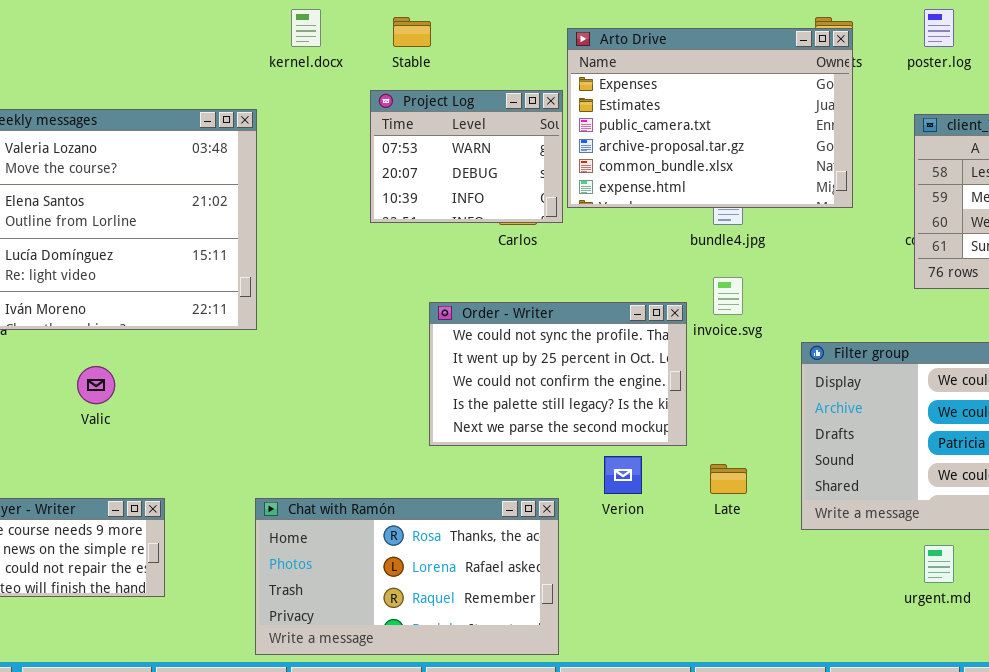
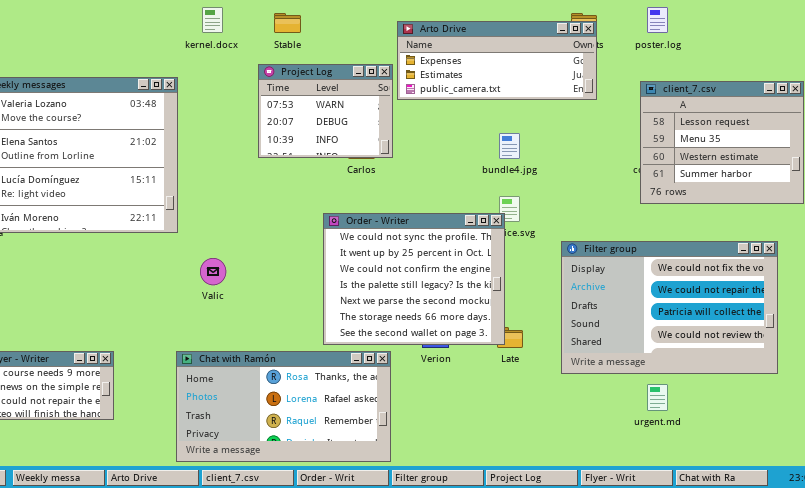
Arto Drive: [567,28,853,208] -> [397,21,597,100], resized
Order - Writer: [429,302,687,446] -> [323,213,505,345], moved, resized
Valic: [77,366,115,404] -> [200,258,226,285], moved

